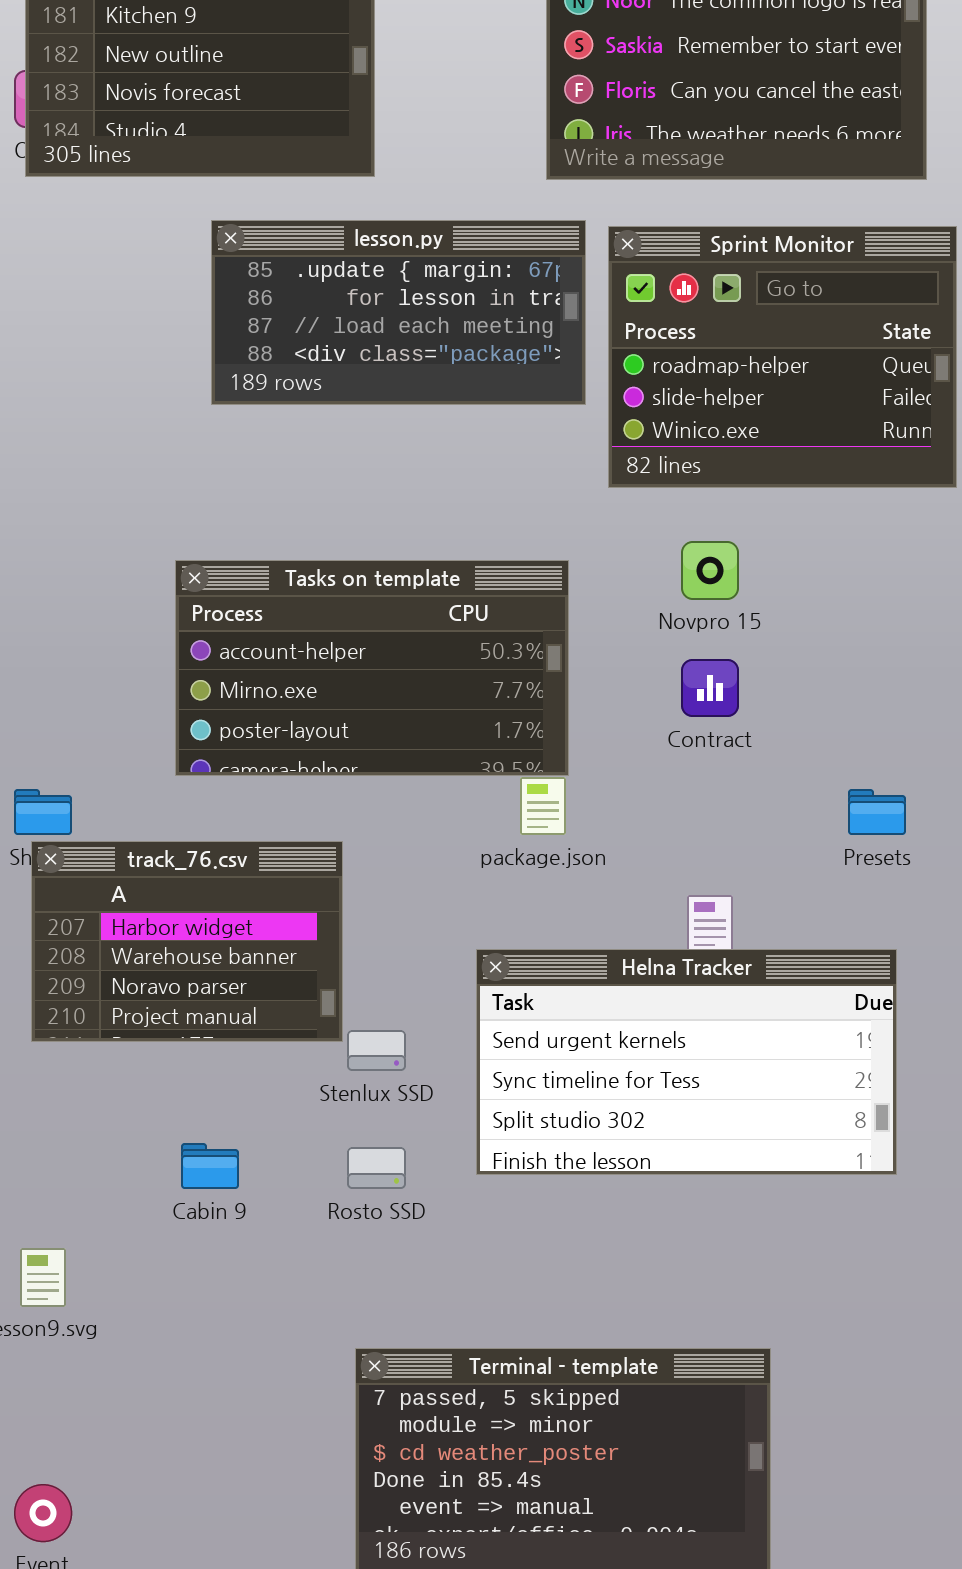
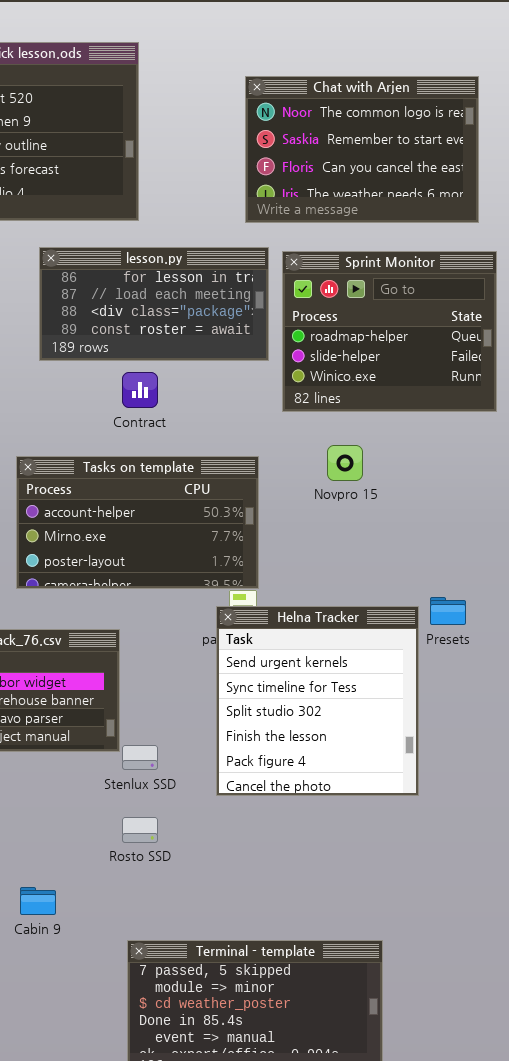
lesson.py: [211,220,586,405] -> [39,247,269,361], scrolled down 1 row
Contract: [681,659,739,717] -> [122,372,158,408], moved
Helna Tracker: [476,949,897,1175] -> [216,606,419,796], moved, resized
Cabin 9: [181,1143,239,1189] -> [20,887,56,915], moved

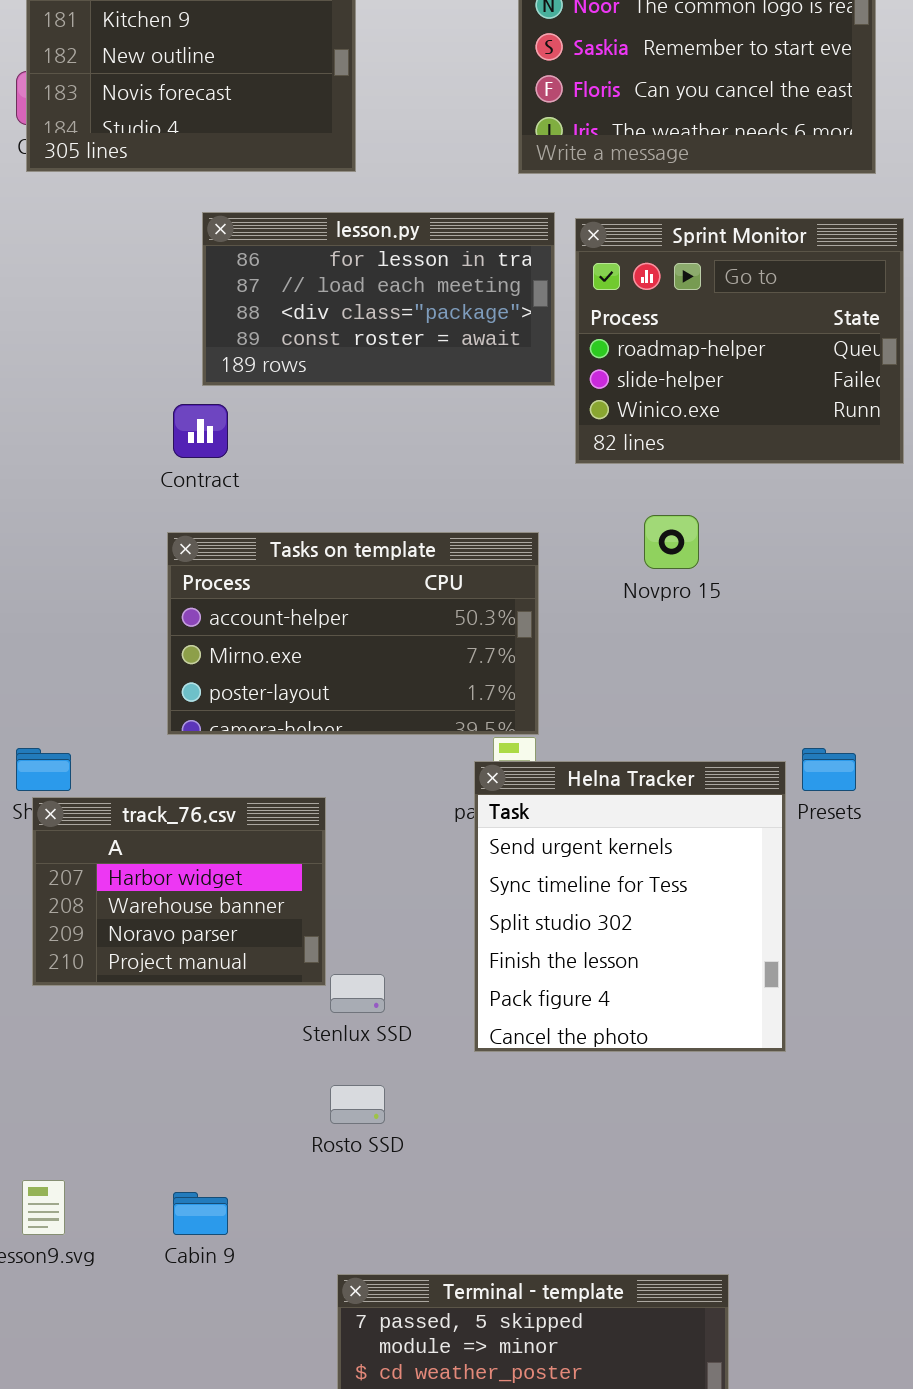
Contract: [122,372,158,408] -> [173,404,228,458], moved

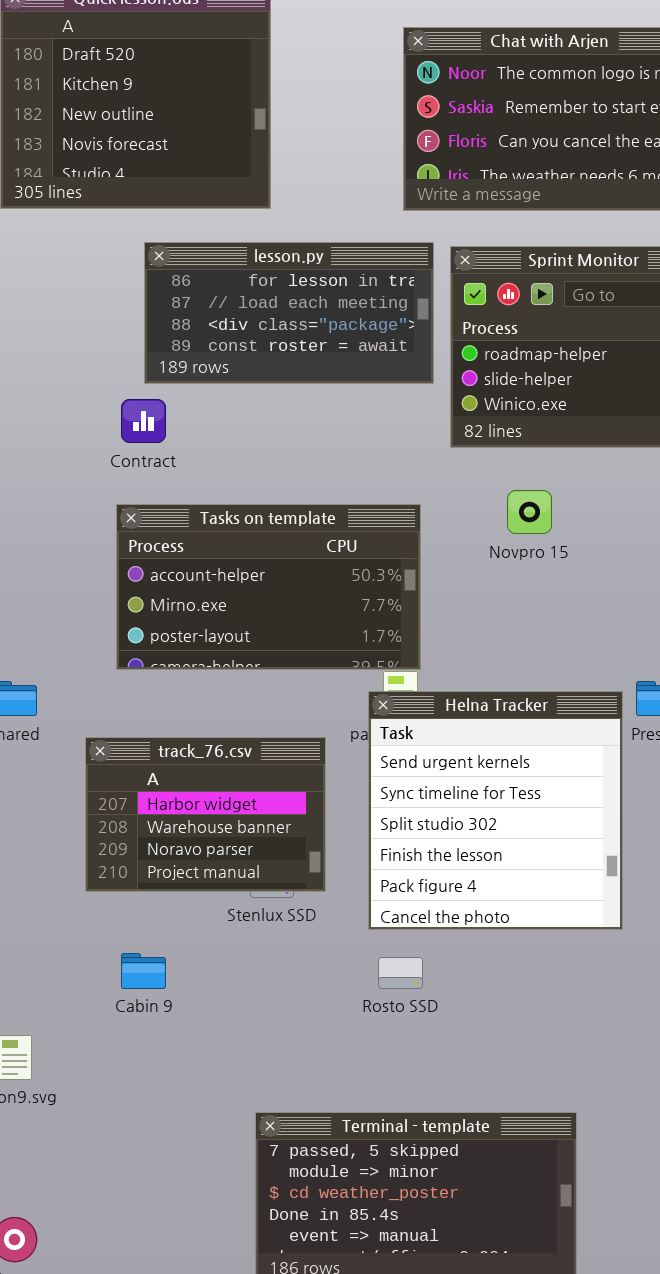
track_76.csv: [32,797,326,986] -> [85,737,326,892], moved
Rosto SSD: [330,1085,385,1124] -> [378,957,423,989], moved
Cabin 9: [173,1192,228,1235] -> [121,953,166,989], moved

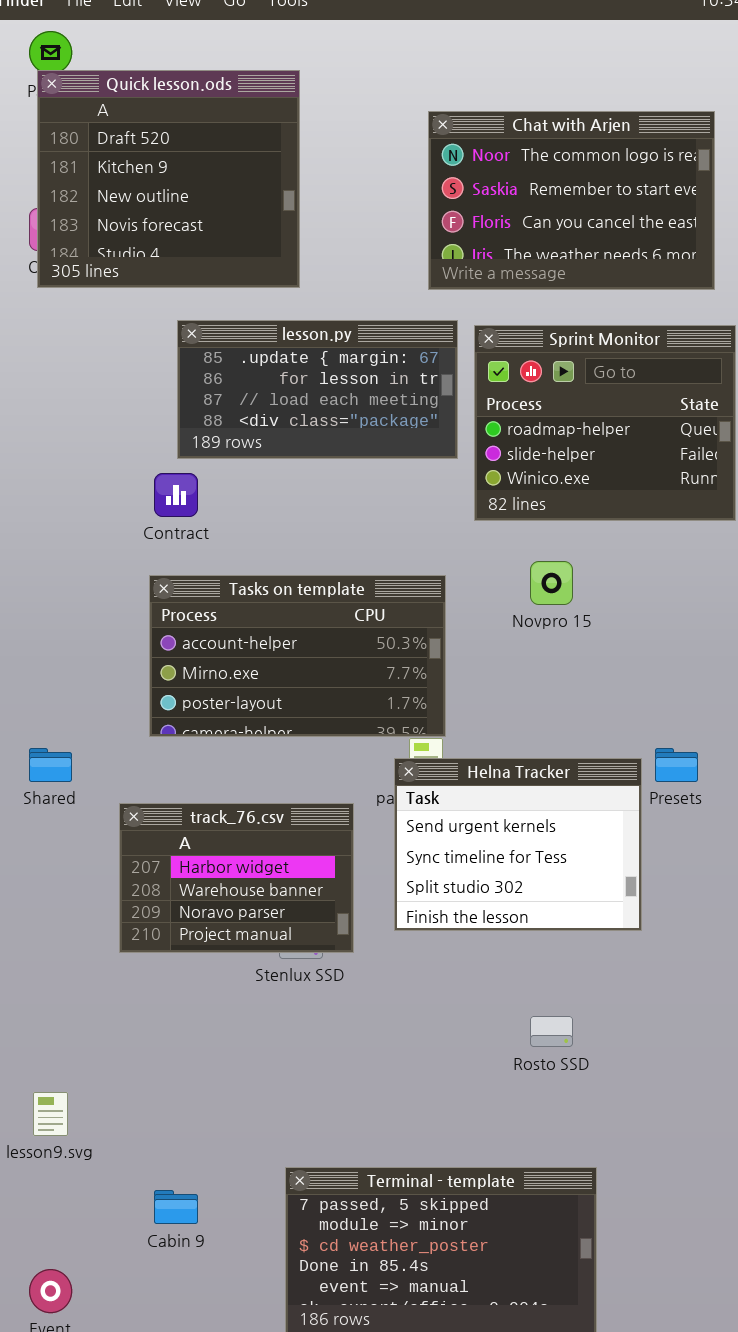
lesson.py: [144,242,434,384] -> [177,320,458,459], scrolled up 1 row
Helna Tracker: [368,691,623,930] -> [394,758,642,931], resized
Cabin 9: [121,953,166,989] -> [154,1190,198,1224], moved
Rosto SSD: [378,957,423,989] -> [530,1016,573,1047], moved

